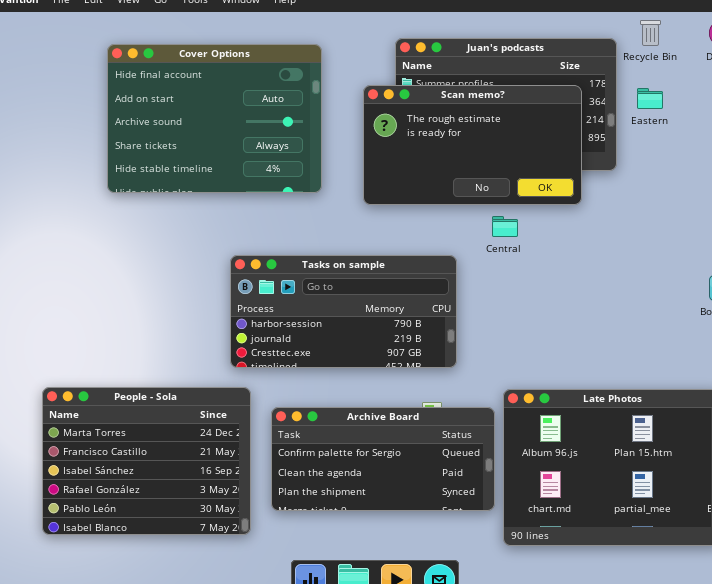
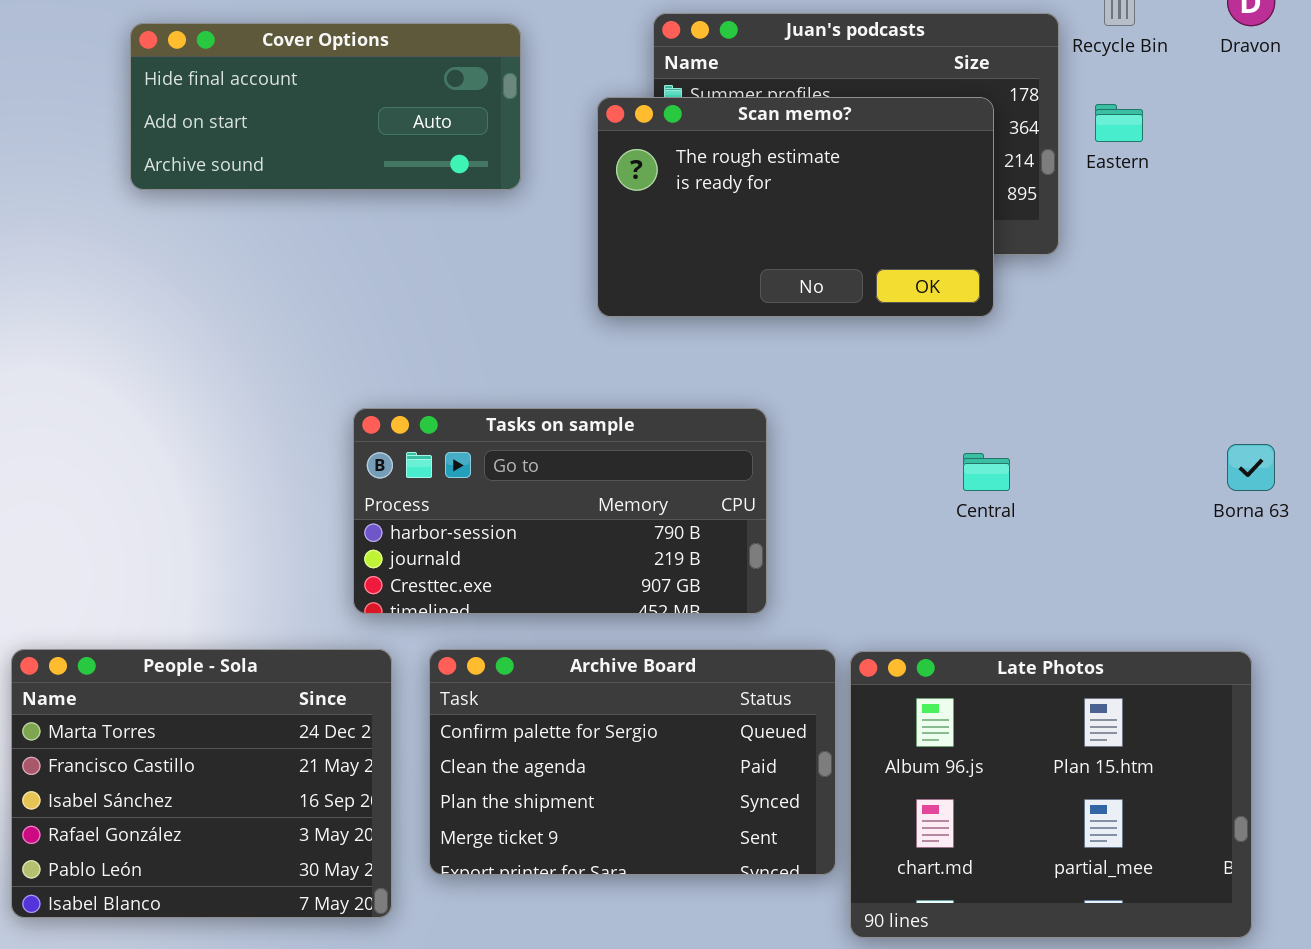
Cover Options: [107,44,322,193] -> [130,23,521,190], resized
Central: [492,216,518,237] -> [963,453,1010,491], moved
Archive Board: [271,407,495,511] -> [429,649,836,875], resized

